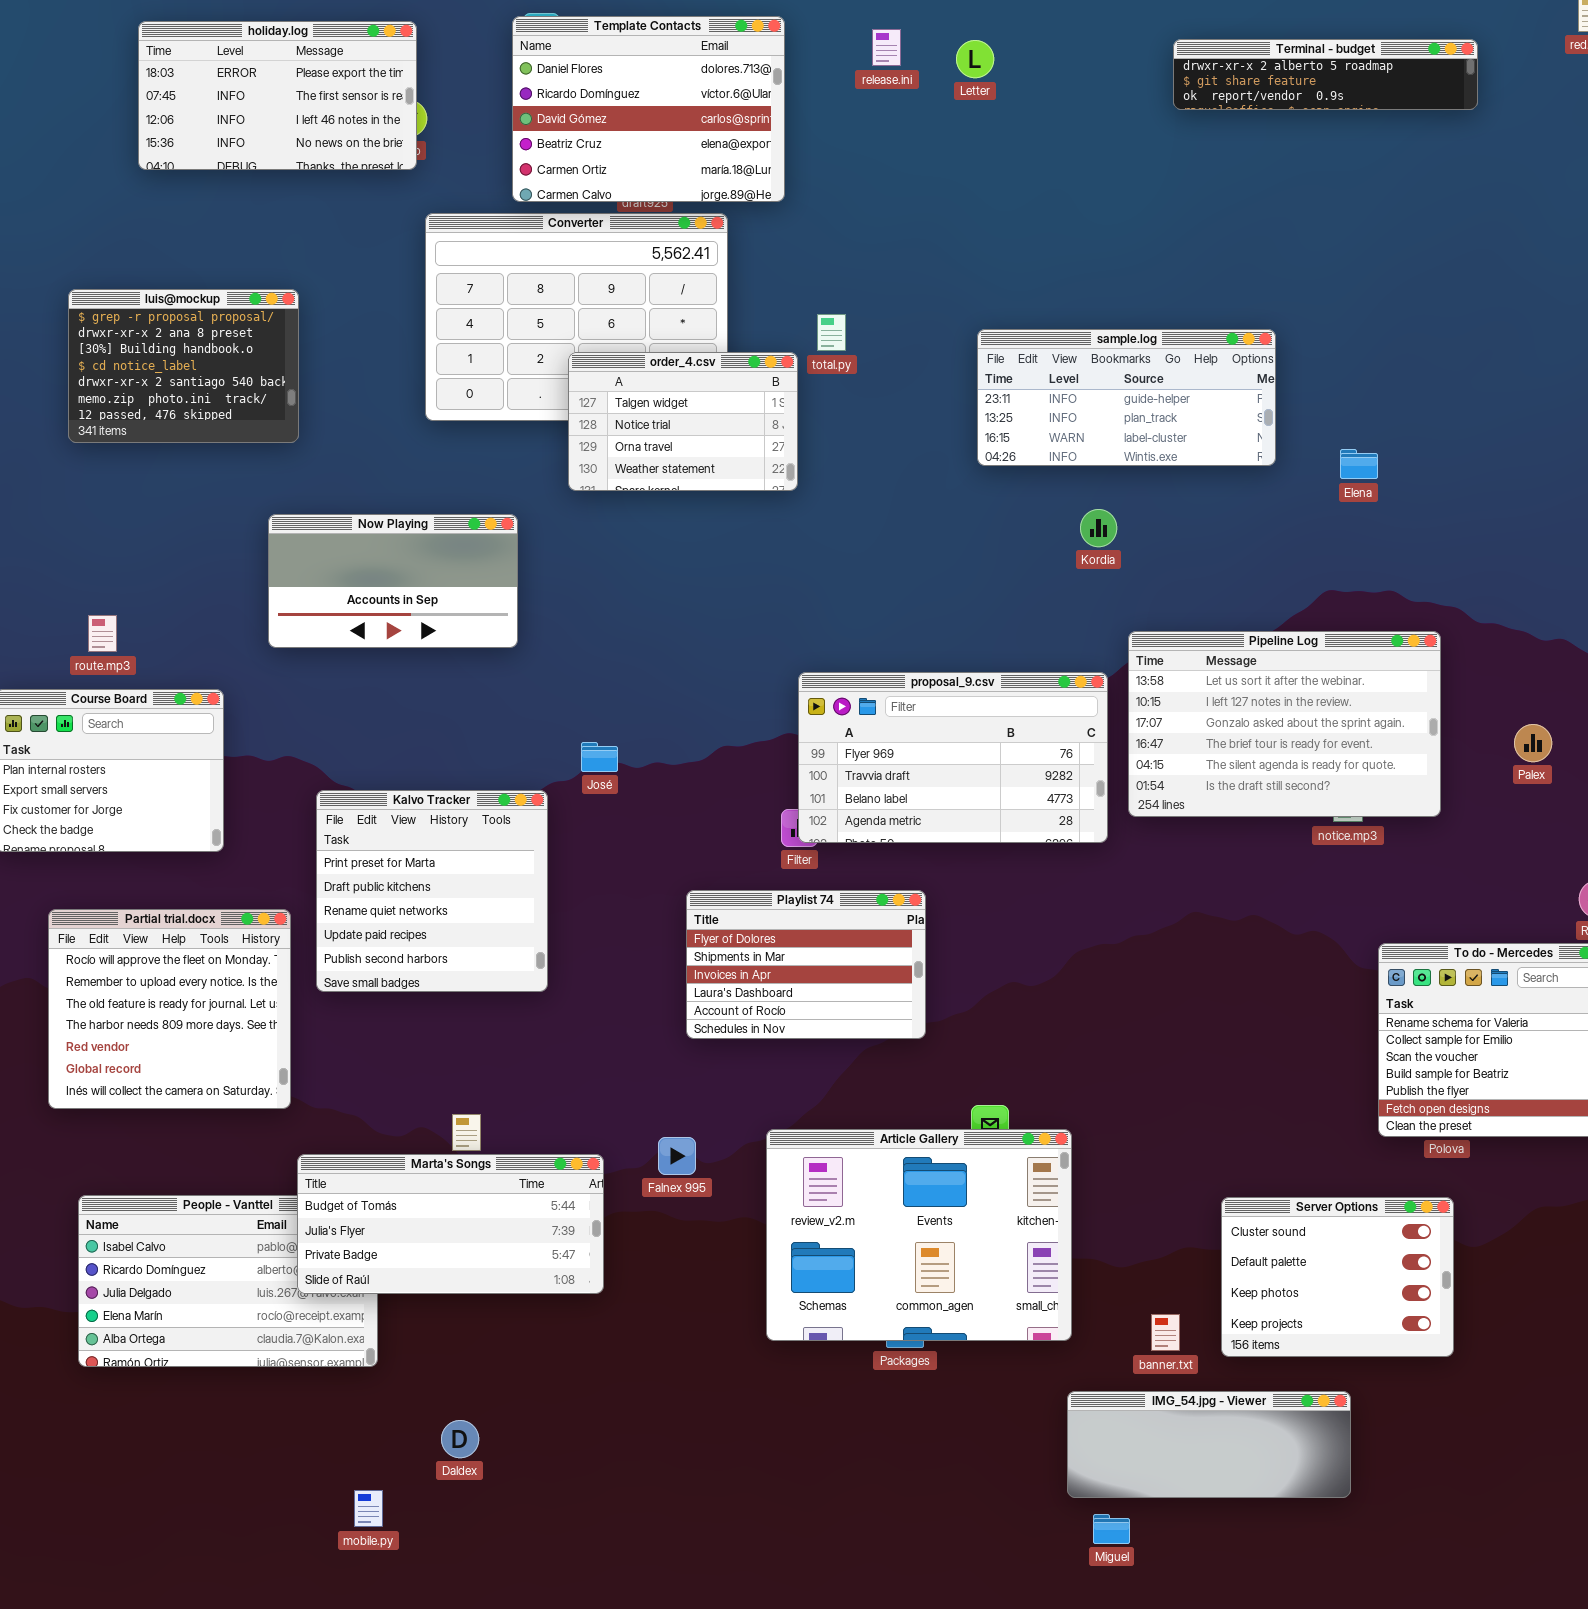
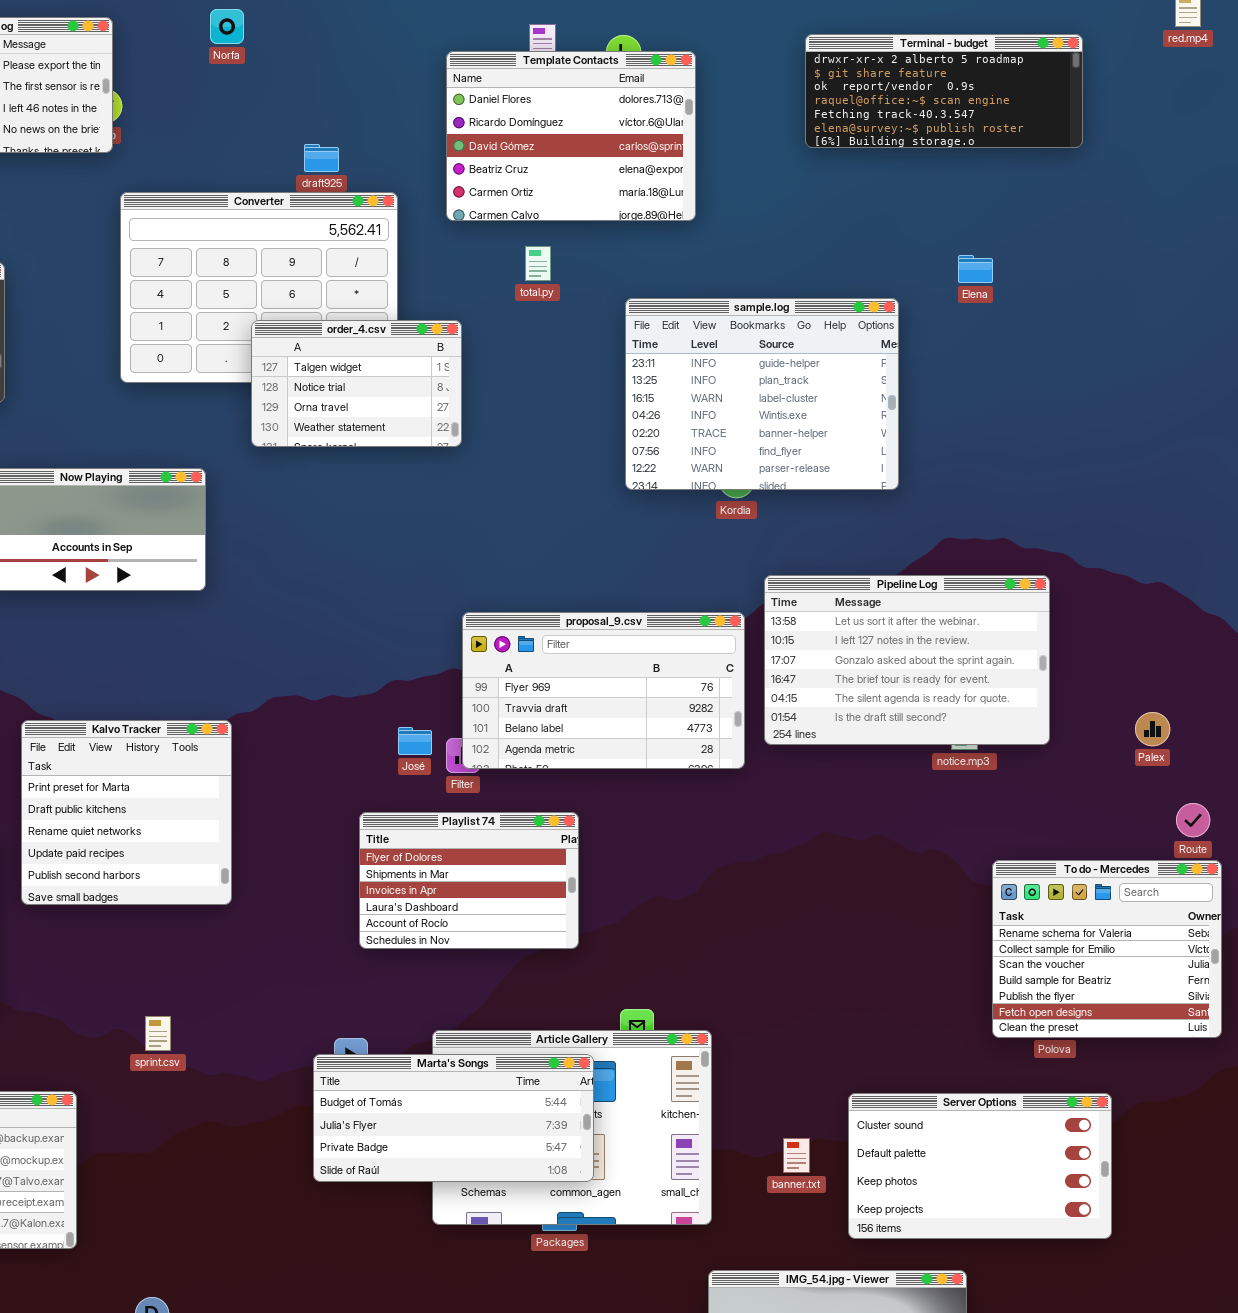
Template Contacts: [512,16,785,202] -> [446,51,696,221], moved
Terminal - budget: [1173,39,1478,110] -> [805,34,1083,148], resized
total.py: [817,314,846,351] -> [525,246,551,281], moved
sample.log: [977,329,1276,466] -> [625,298,899,490], resized
Elena: [1340,449,1378,479] -> [958,255,993,283], moved
Palex: [1514,724,1552,762] -> [1135,712,1170,746], moved
José: [581,742,618,772] -> [398,727,432,755], moved
Marta's Songs: [297,1154,604,1294] -> [313,1054,594,1182], moved
Server Options: [1221,1197,1454,1357] -> [848,1093,1112,1239], resized
banner.txt: [1151,1314,1180,1351] -> [783,1138,810,1173], moved

